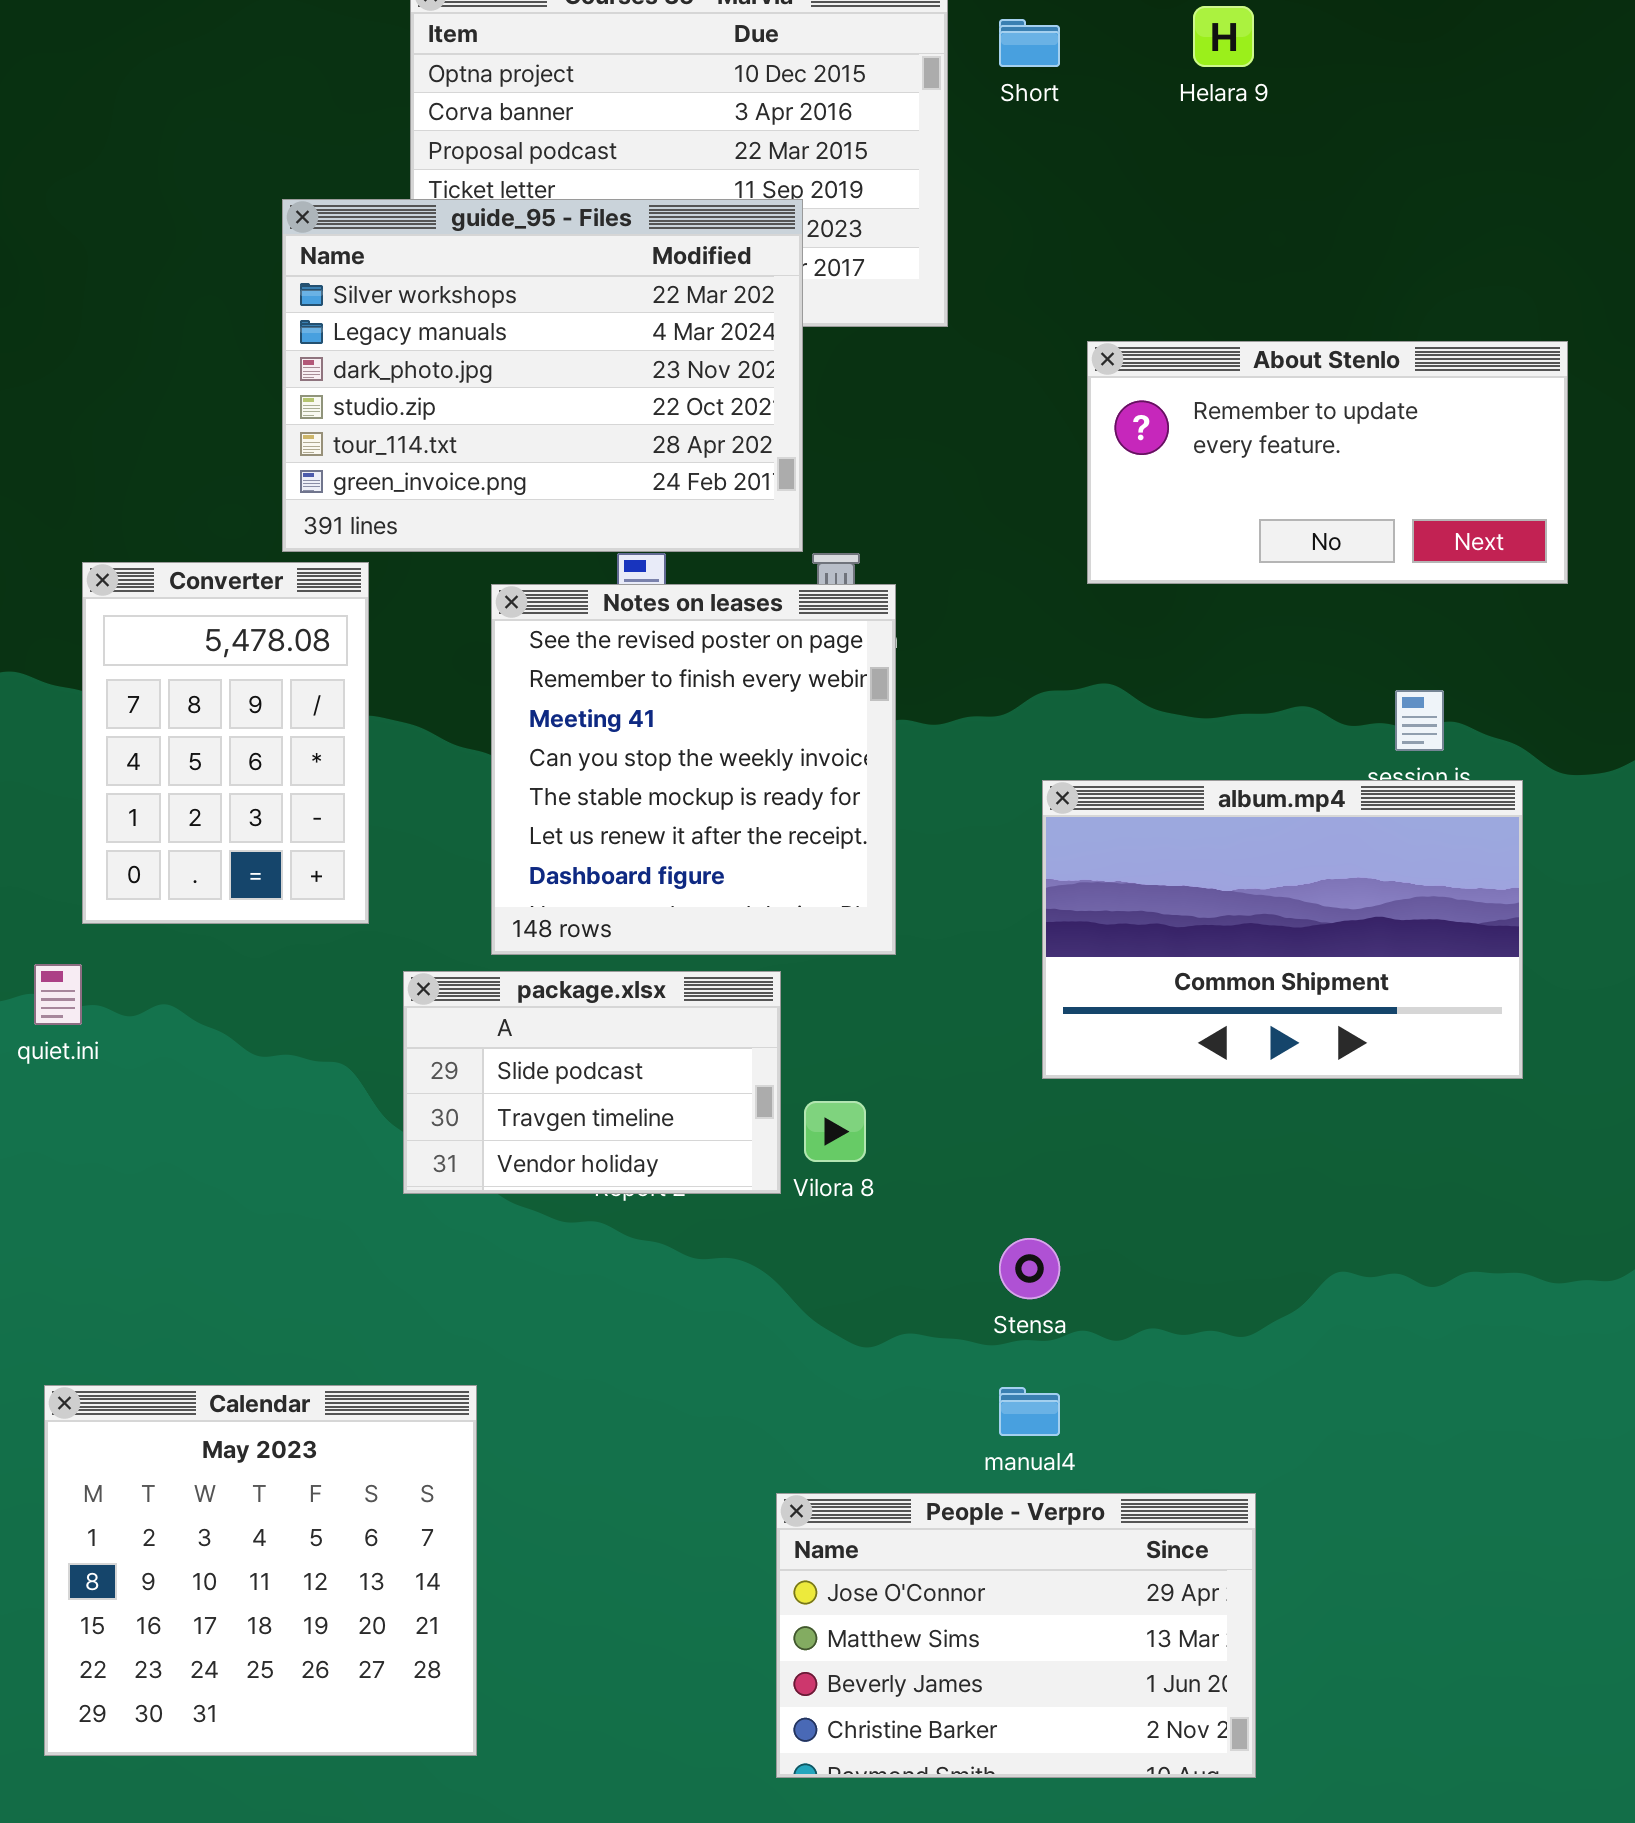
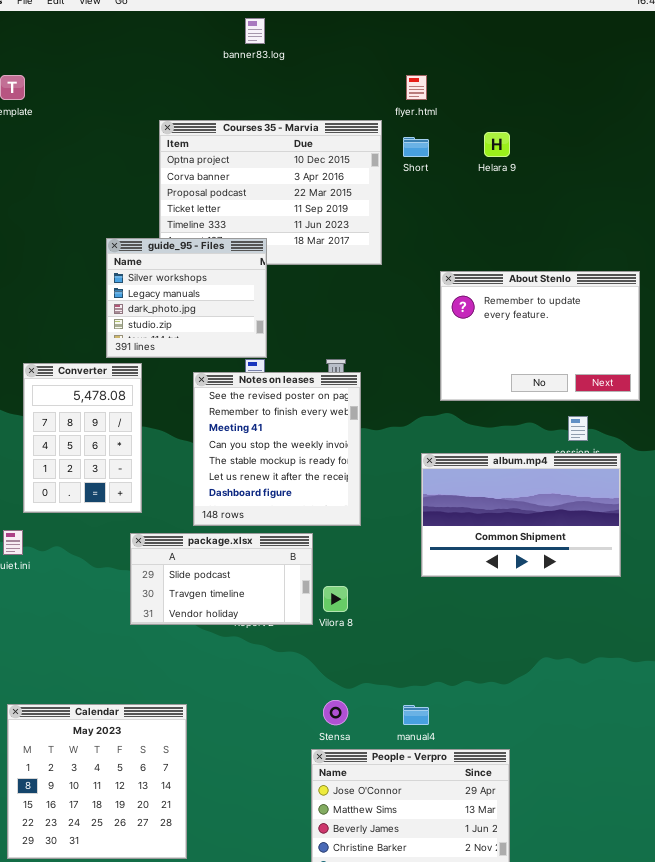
guide_95 - Files: [282,199,803,552] -> [106,238,267,358], resized
About Stenlo: [1087,341,1568,584] -> [440,271,640,401], resized
package.xlsx: [403,971,781,1194] -> [130,533,313,625], resized
Stensa: [999,1238,1060,1299] -> [323,700,348,725], moved

